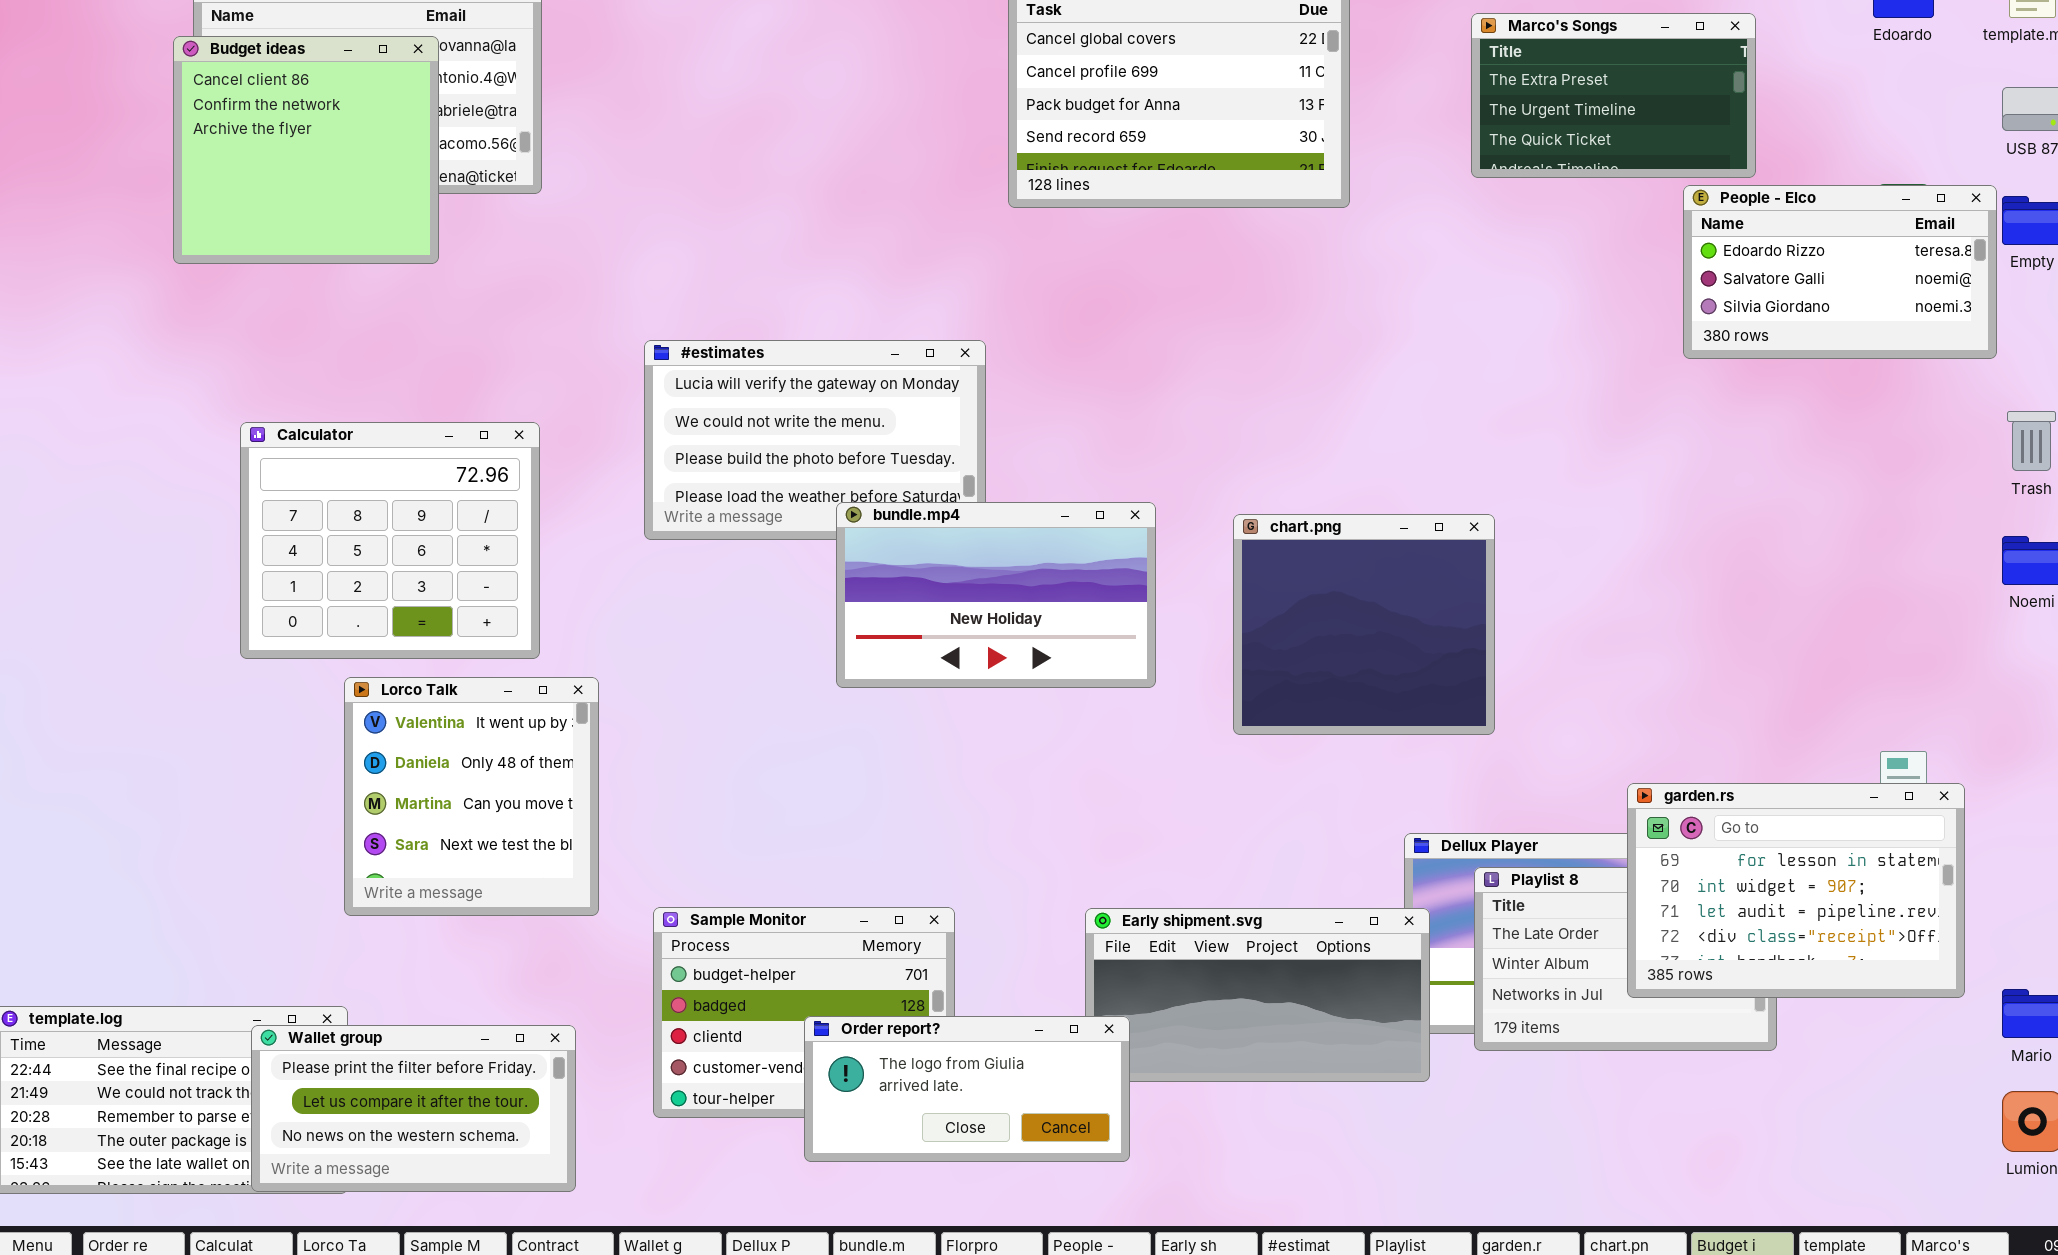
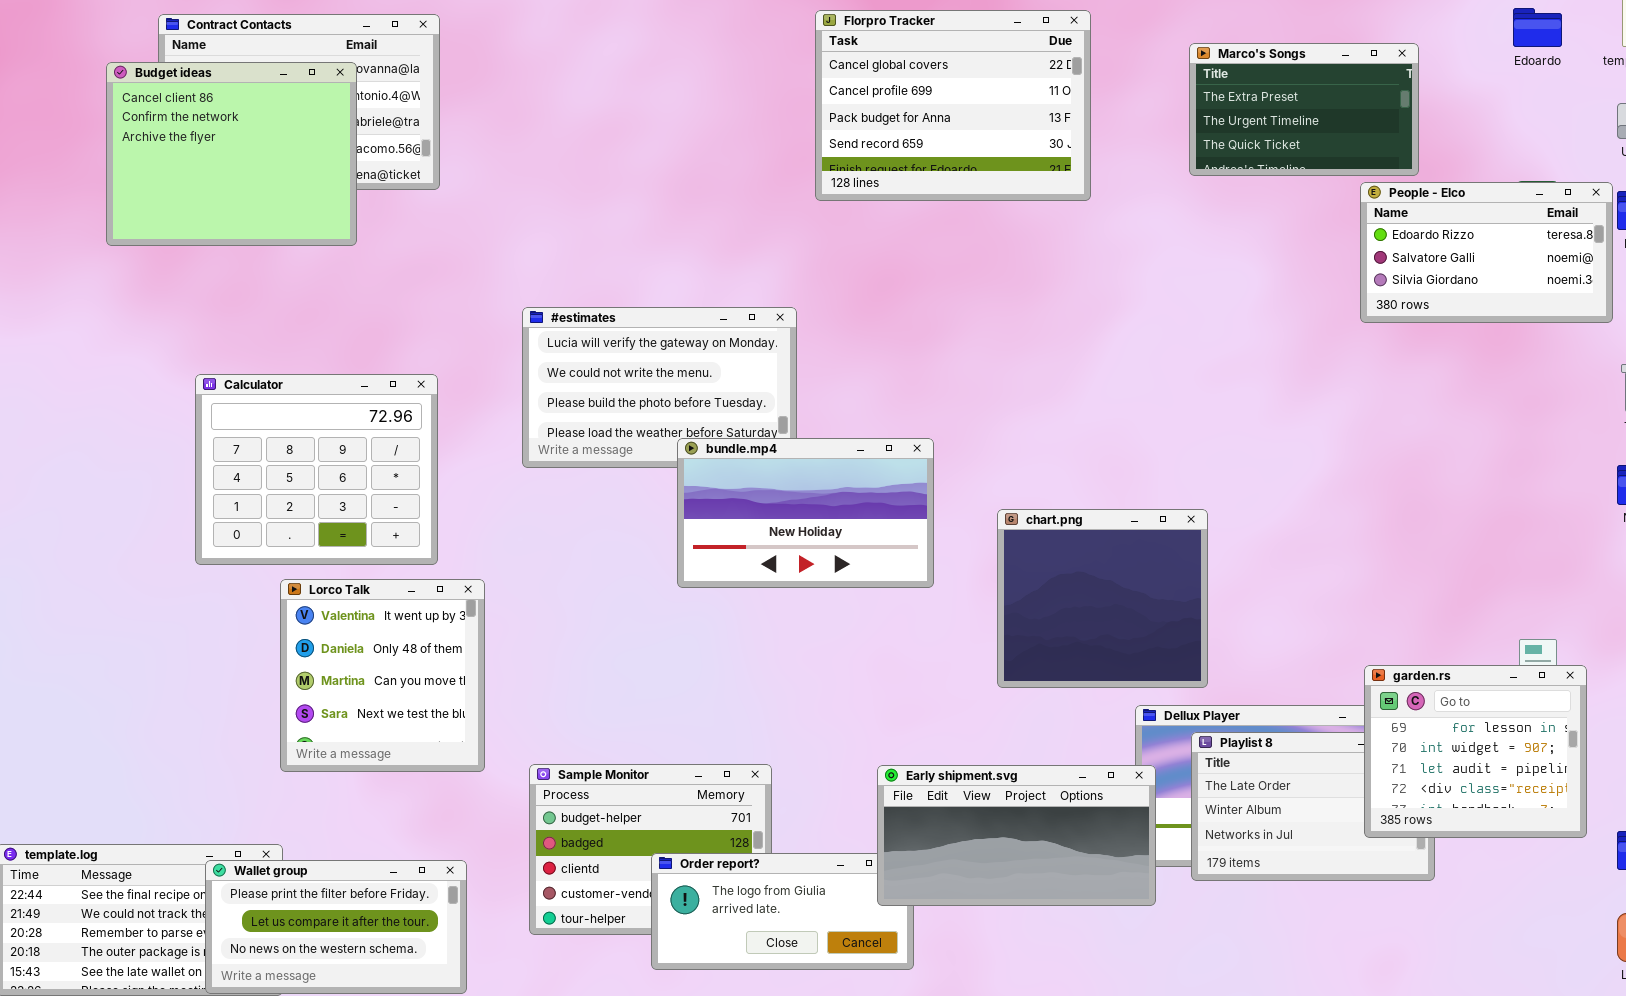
Budget ideas: [173,36,439,264] -> [106,62,357,246], resized
chart.png: [1233,514,1495,735] -> [997,509,1208,688], moved
garden.rs: [1627,783,1965,998] -> [1364,665,1587,838], resized
Early shipment.svg: [1085,908,1430,1082] -> [877,765,1156,906], raised

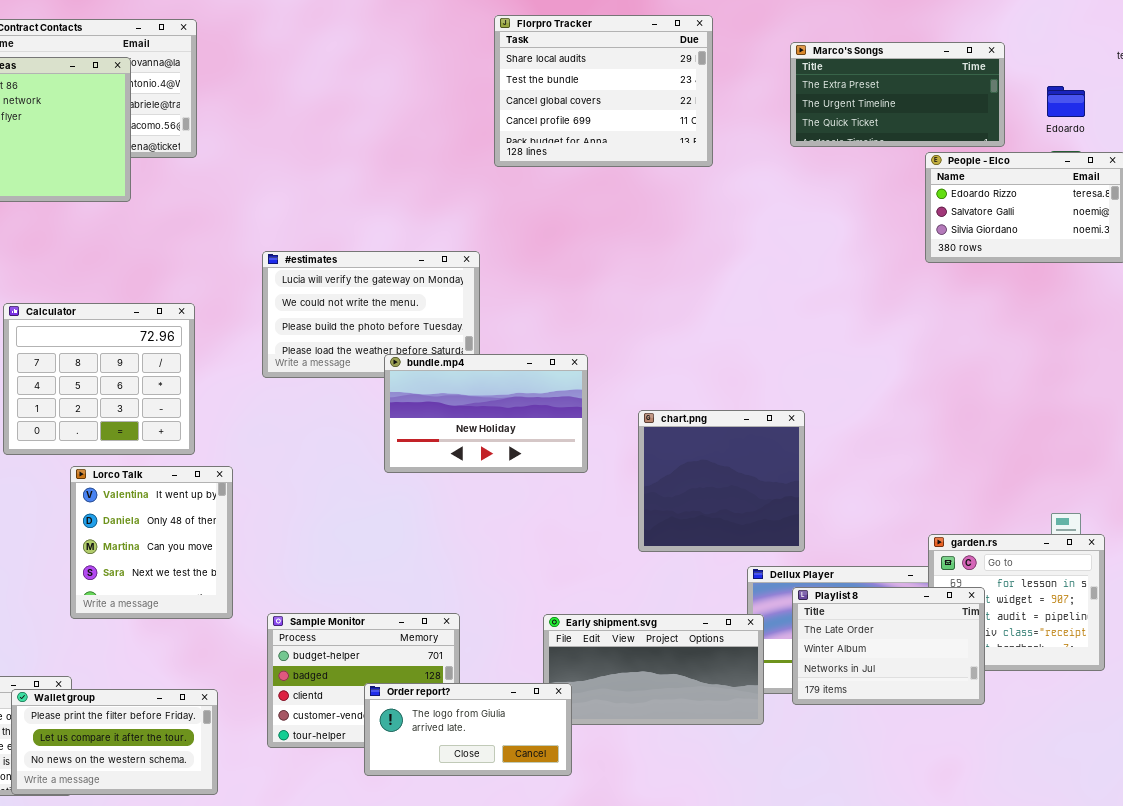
Edoardo: [1513,8,1562,47] -> [1047,86,1085,117], moved
Florpro Tracker: [815,10,1091,201] -> [494,15,713,167], scrolled up 2 rows
Marco's Songs: [1189,43,1419,176] -> [790,42,1005,147], resized
Playlist 8: [1191,732,1435,881] -> [792,587,985,705], raised
Order report?: [651,853,914,970] -> [364,683,572,776], raised

